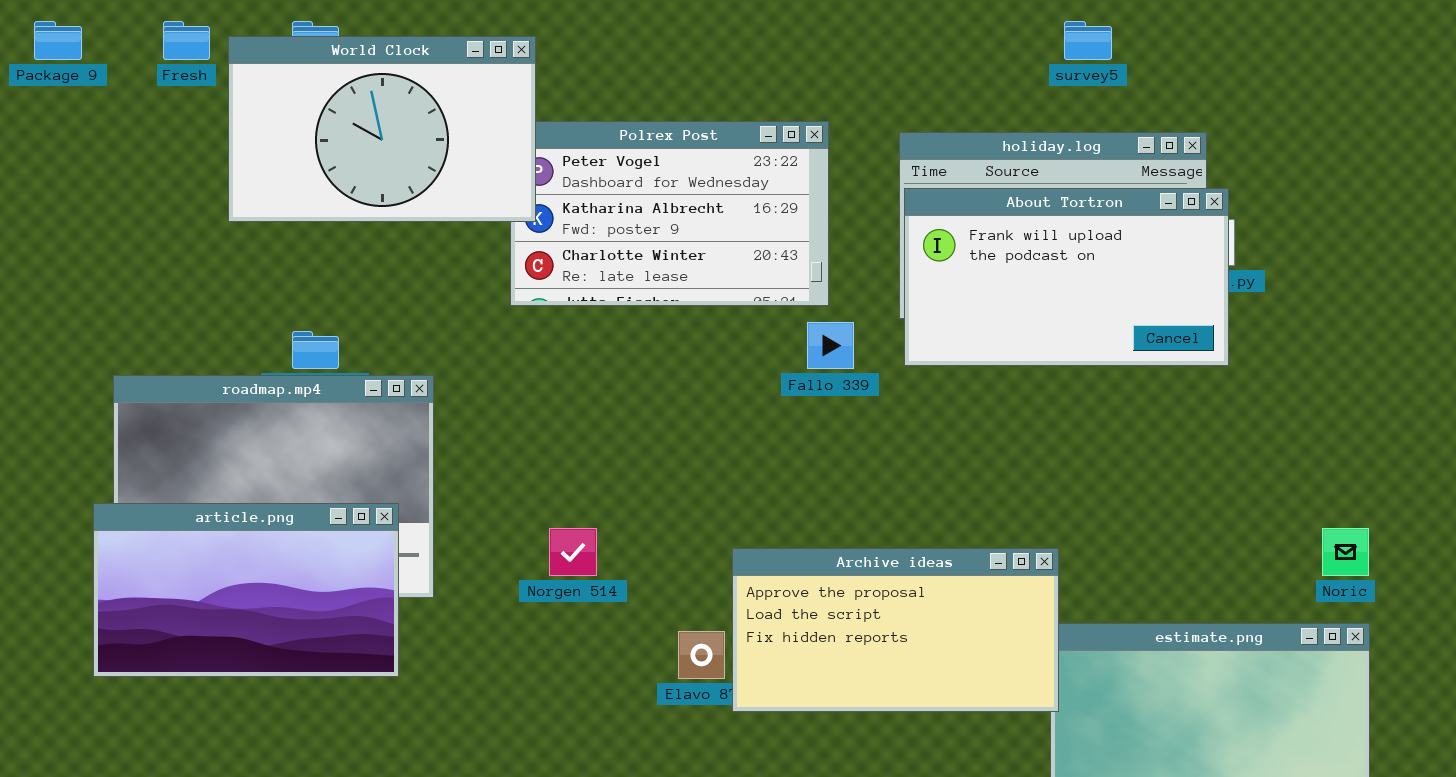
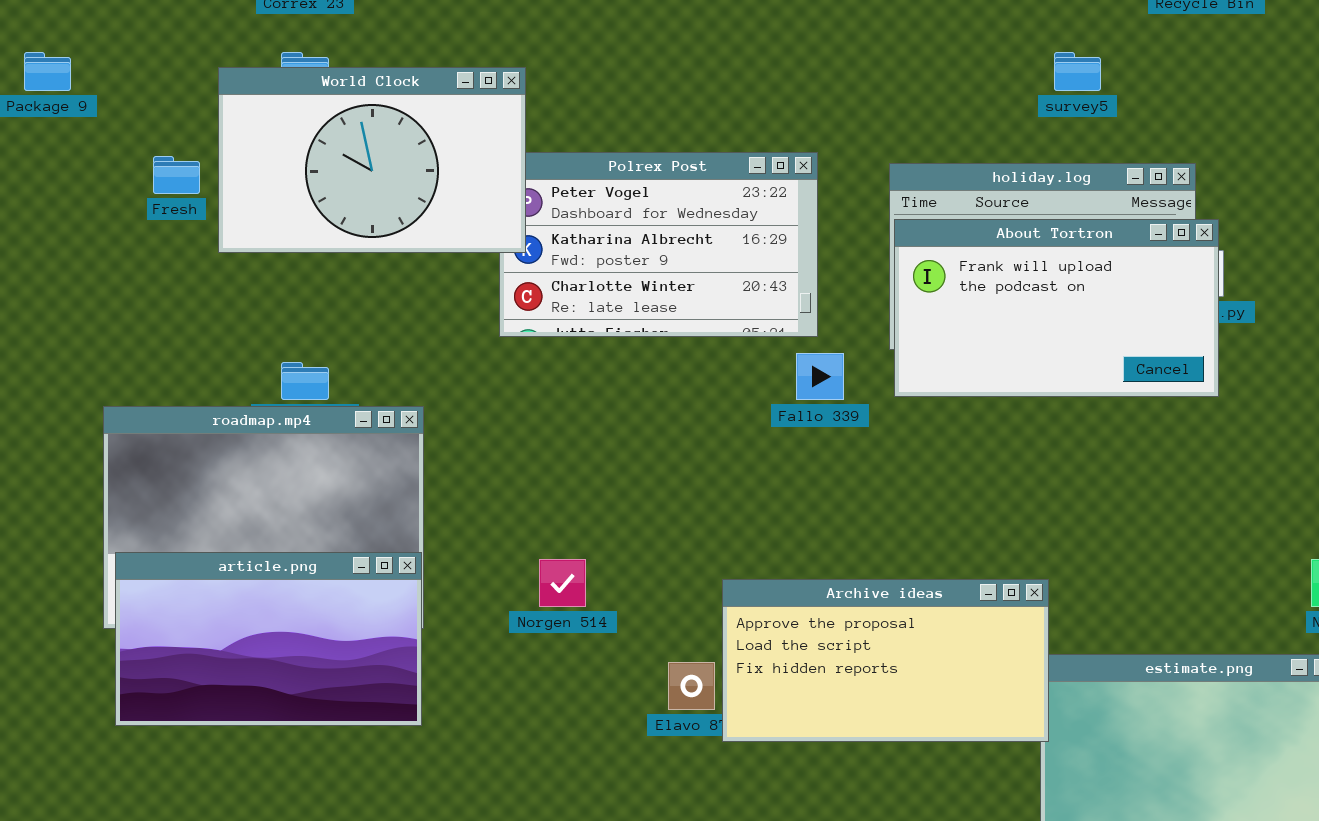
Fresh: [163,21,210,60] -> [153,156,200,194], moved
article.png: [93,503,399,677] -> [115,552,422,726], moved

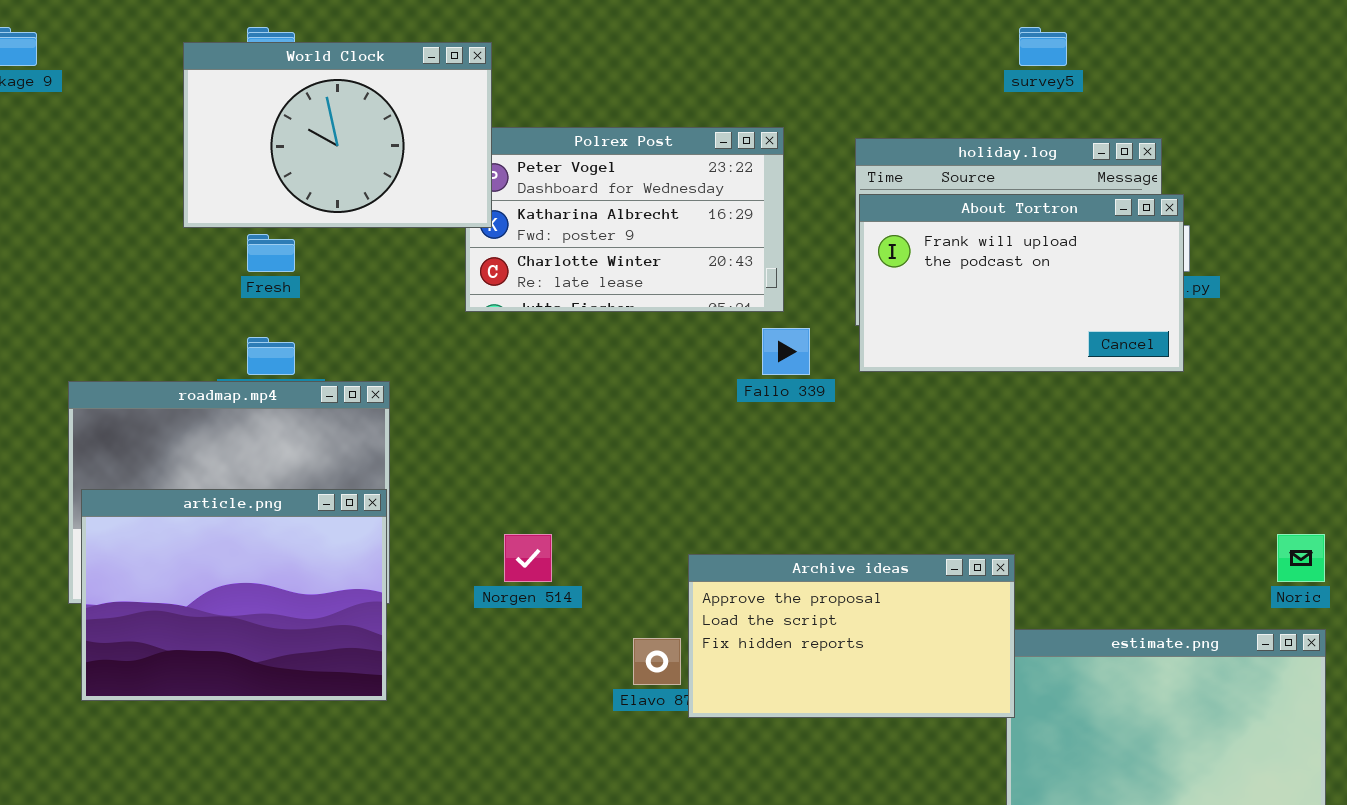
Fresh: [153,156,200,194] -> [247,234,295,272], moved
article.png: [115,552,422,726] -> [81,489,387,701], resized

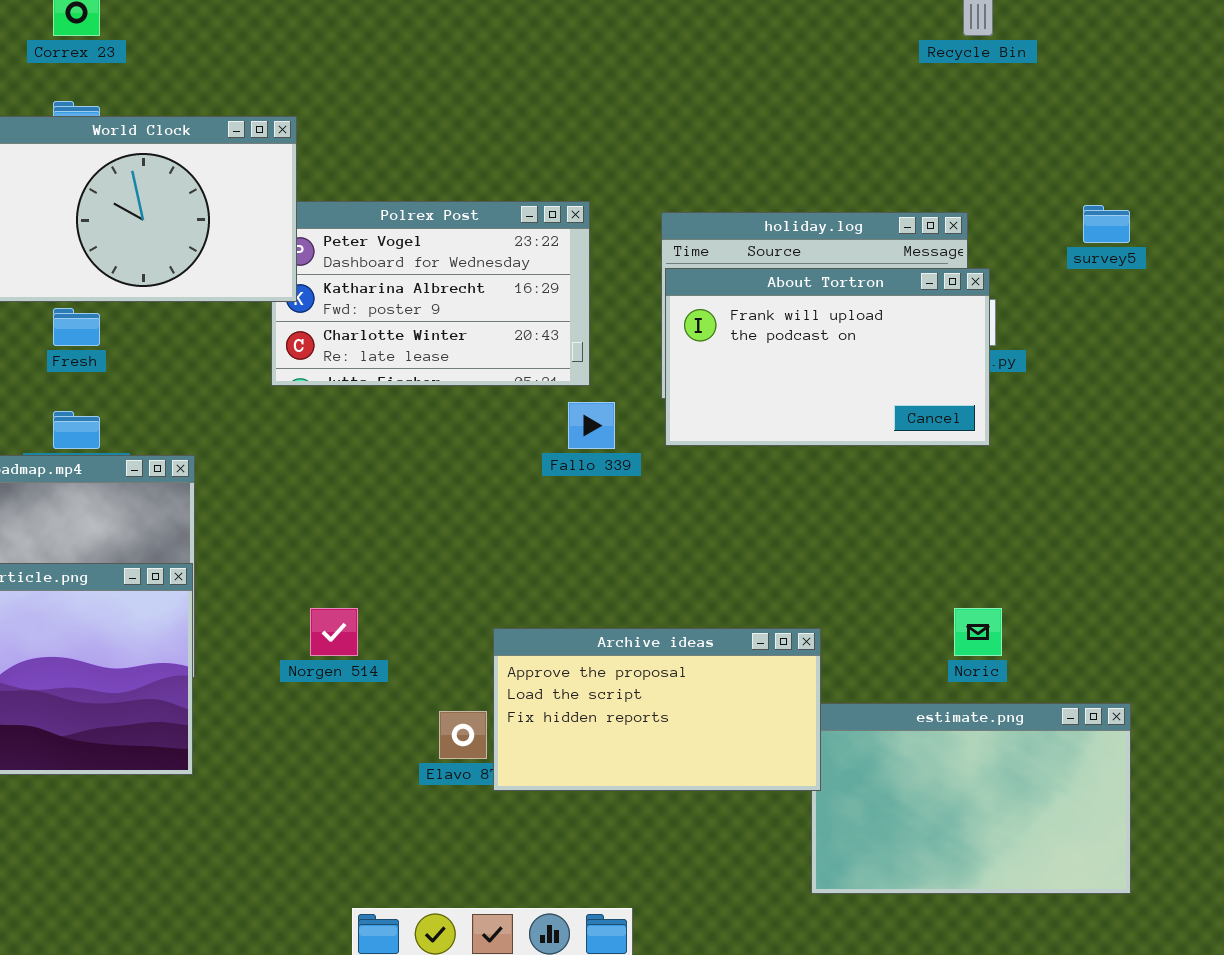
survey5: [1019,27,1067,66] -> [1083,205,1130,243], moved
Noric: [1277,534,1325,582] -> [954,608,1002,656], moved

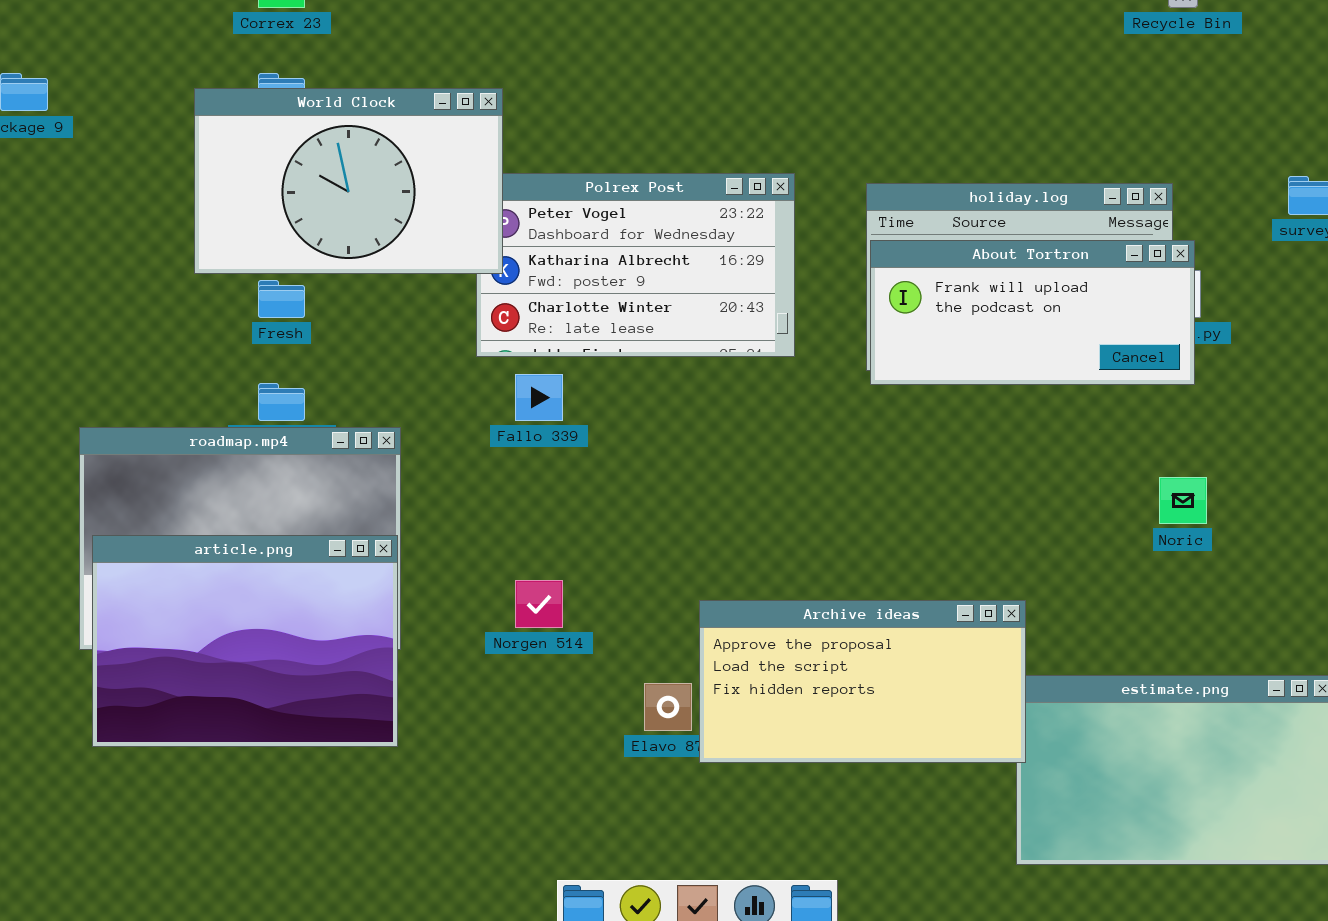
About Tortron: [665,268,990,446] -> [870,240,1195,385], resized
Fallo 339: [568,402,615,449] -> [515,374,563,421], moved
Noric: [954,608,1002,656] -> [1159,477,1207,524], moved

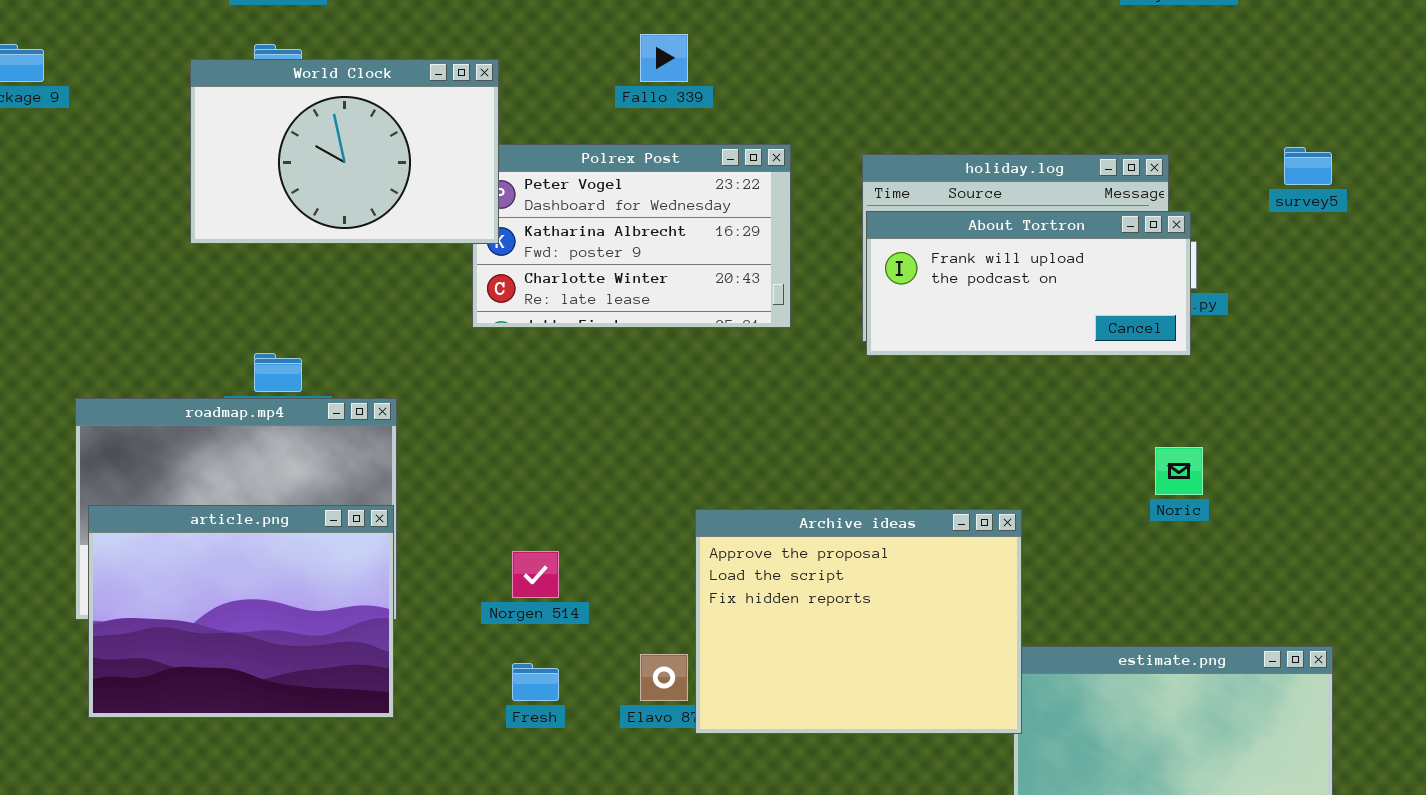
Fresh: [258,280,305,318] -> [512,663,559,701], moved
Fallo 339: [515,374,563,421] -> [640,34,688,82], moved
Archive ideas: [699,600,1026,763] -> [695,509,1022,734], resized

